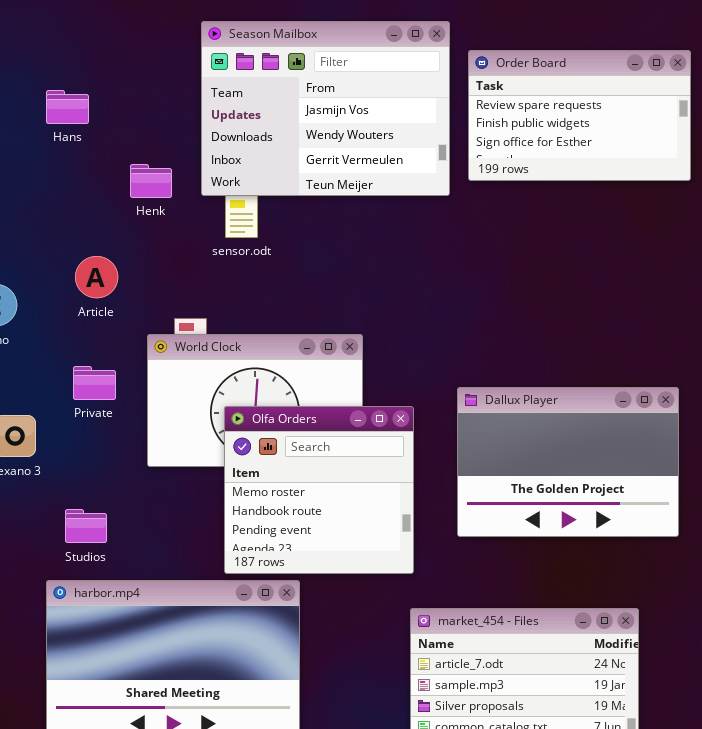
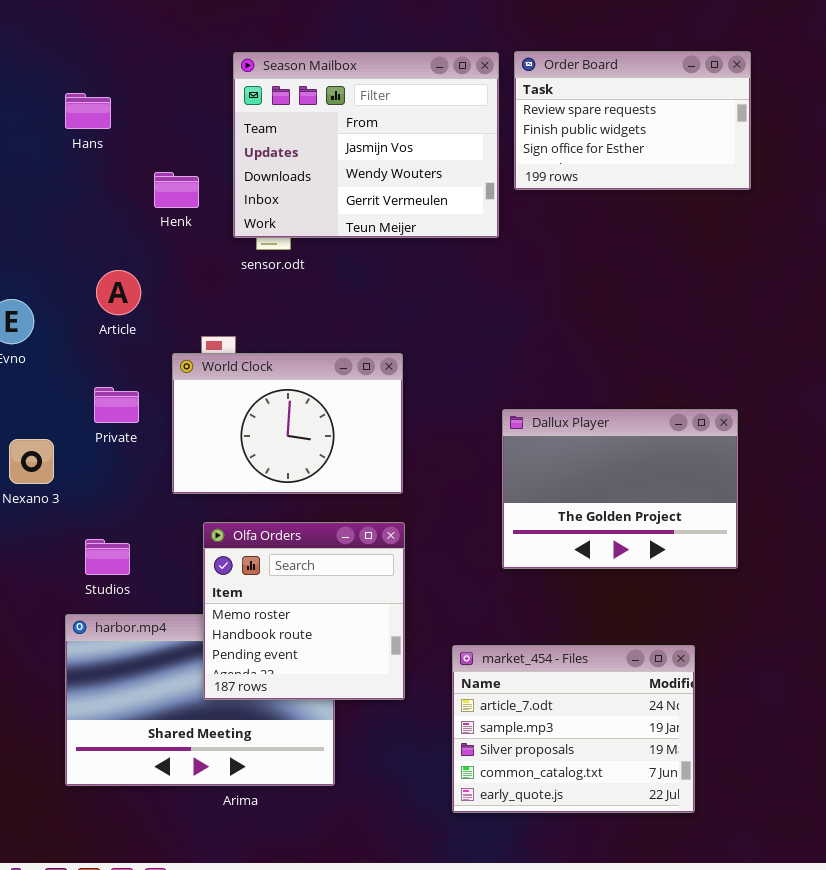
Season Mailbox: [201,21,450,196] -> [233,52,499,238], moved
Olfa Orders: [224,406,414,574] -> [203,522,405,700], moved

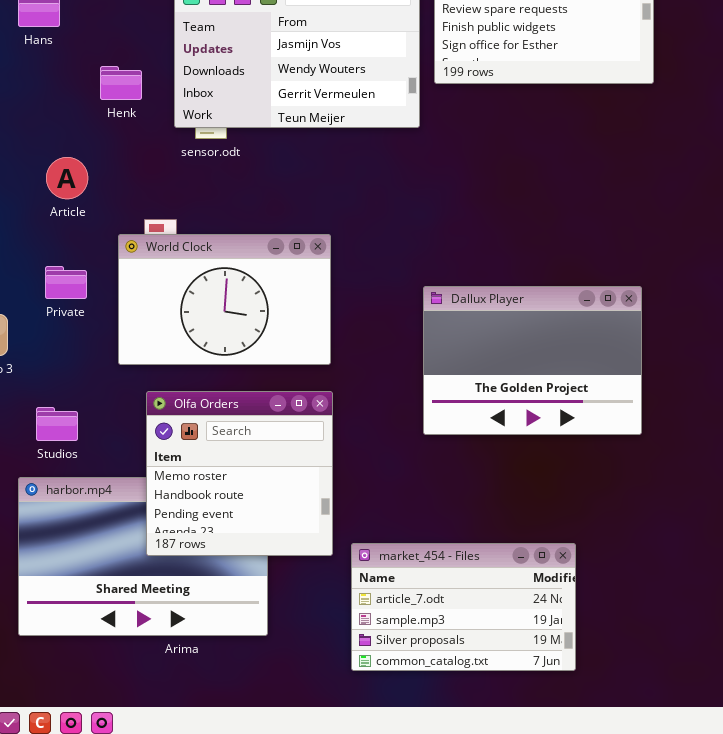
market_454 - Files: [452,645,695,813] -> [351,543,576,671], moved, resized

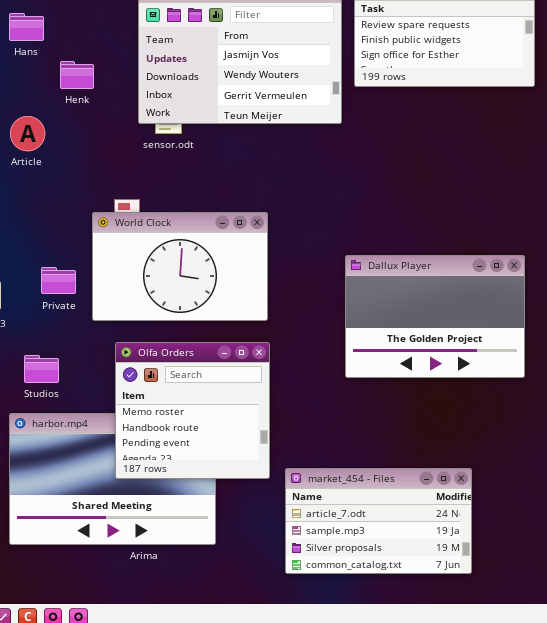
Henk: [100,66,142,100] -> [60,61,94,89], moved
Article: [46,157,88,199] -> [10,116,45,151], moved
Private: [45,266,87,299] -> [41,267,76,294], moved

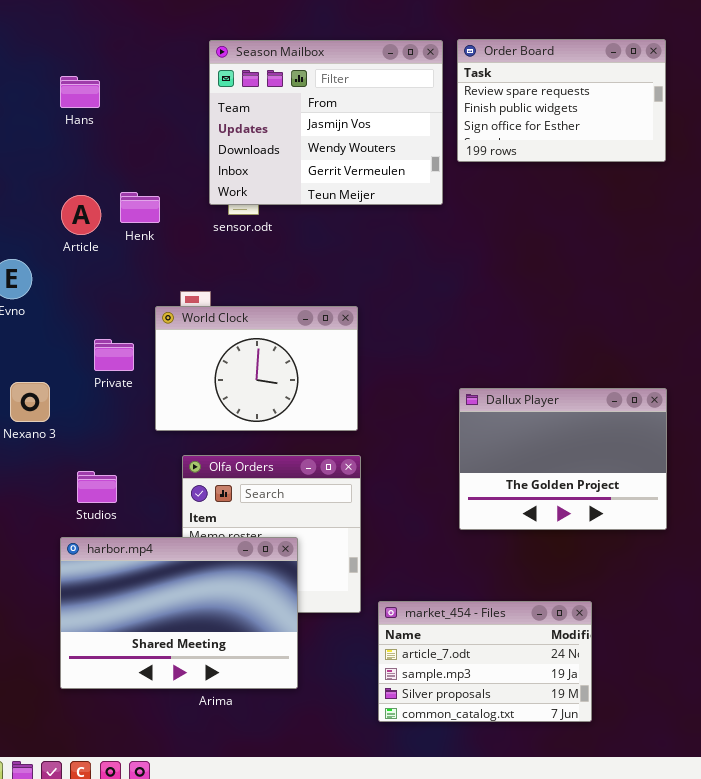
Henk: [60,61,94,89] -> [120,192,160,223], moved
Dallux Player: [345,255,525,378] -> [459,388,667,530], moved
Private: [41,267,76,294] -> [94,339,134,371], moved
harbor.mp4: [9,413,216,545] -> [60,537,298,689], raised

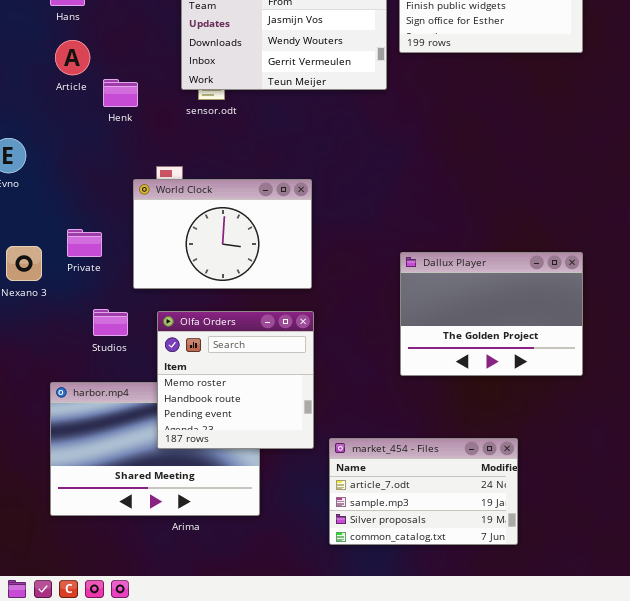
Article: [61,195,101,235] -> [55,40,90,75], moved
Private: [94,339,134,371] -> [67,229,102,257], moved
Olfa Orders: [182,455,361,613] -> [157,311,314,449], raised
Studios: [77,471,117,503] -> [93,309,128,336], moved

